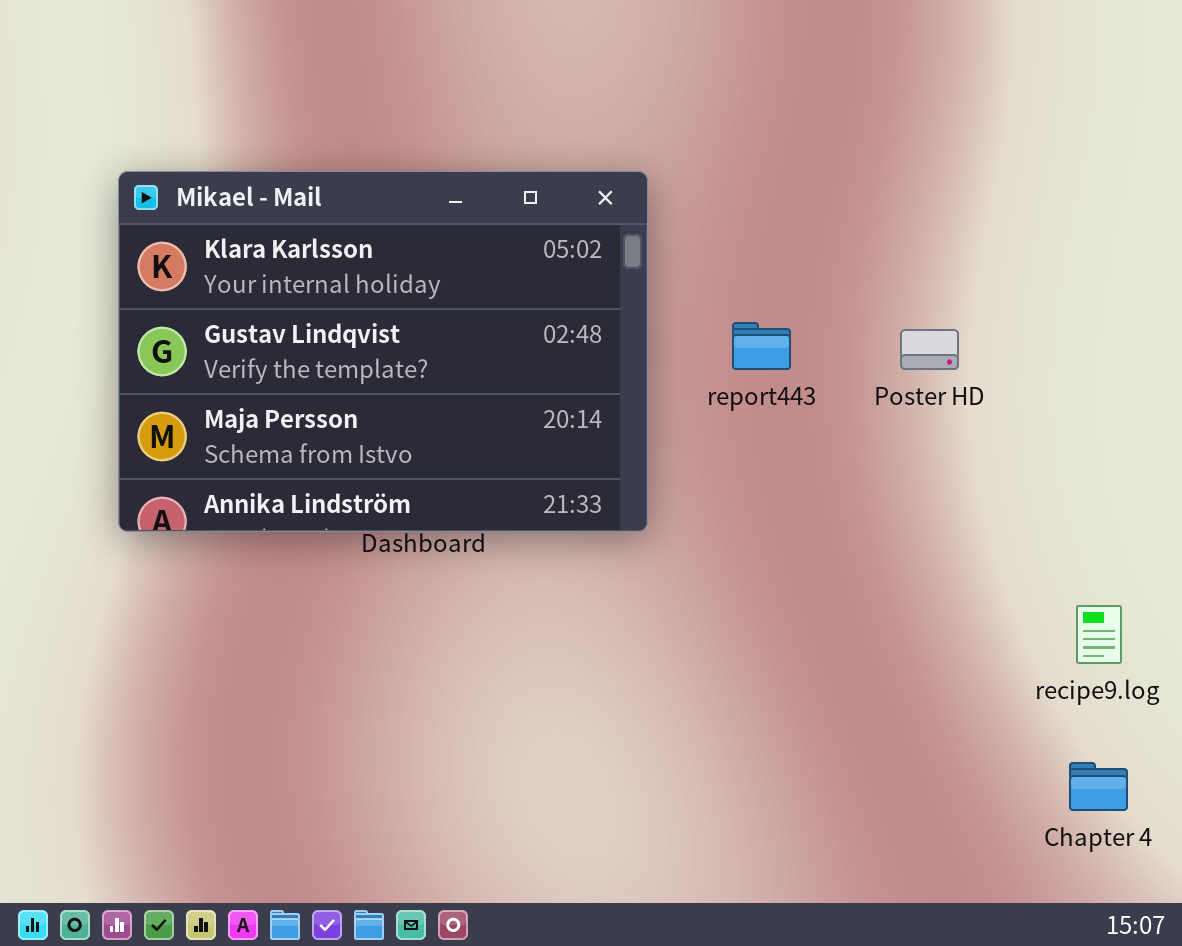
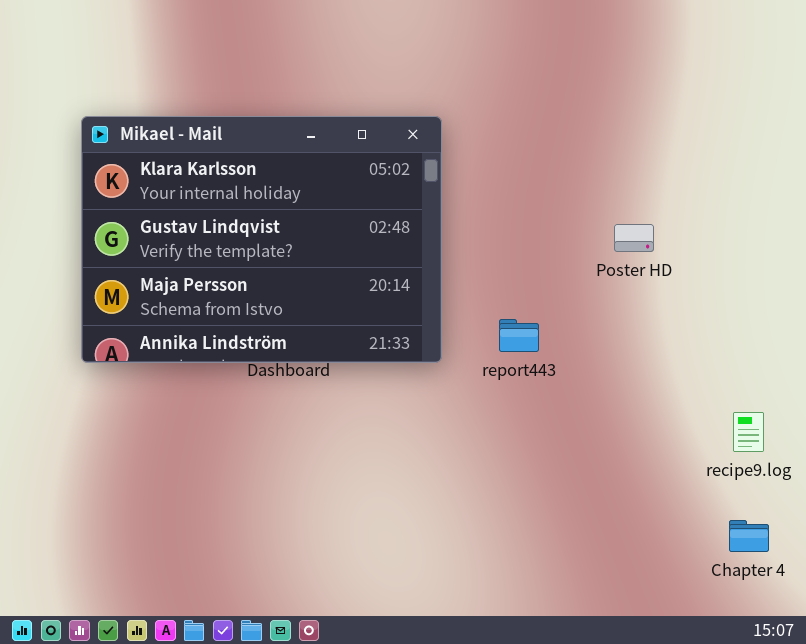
report443: [732,322,791,370] -> [499,319,539,352], moved

